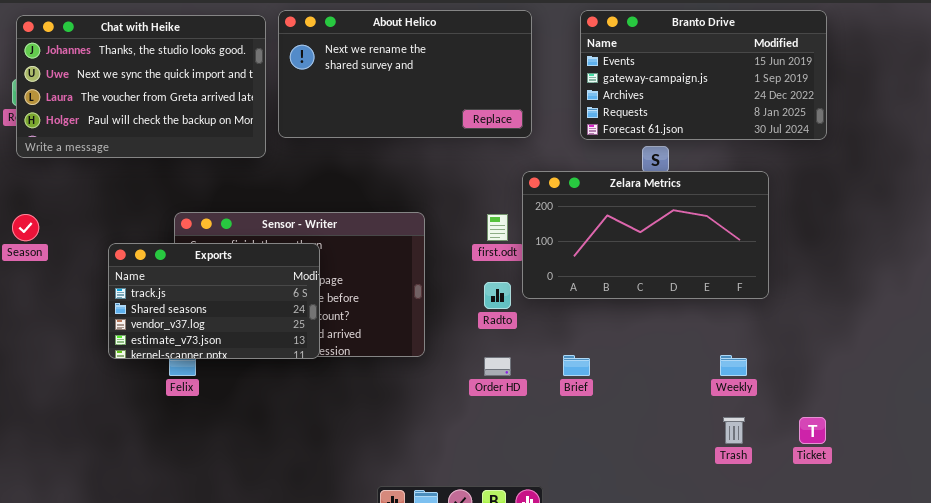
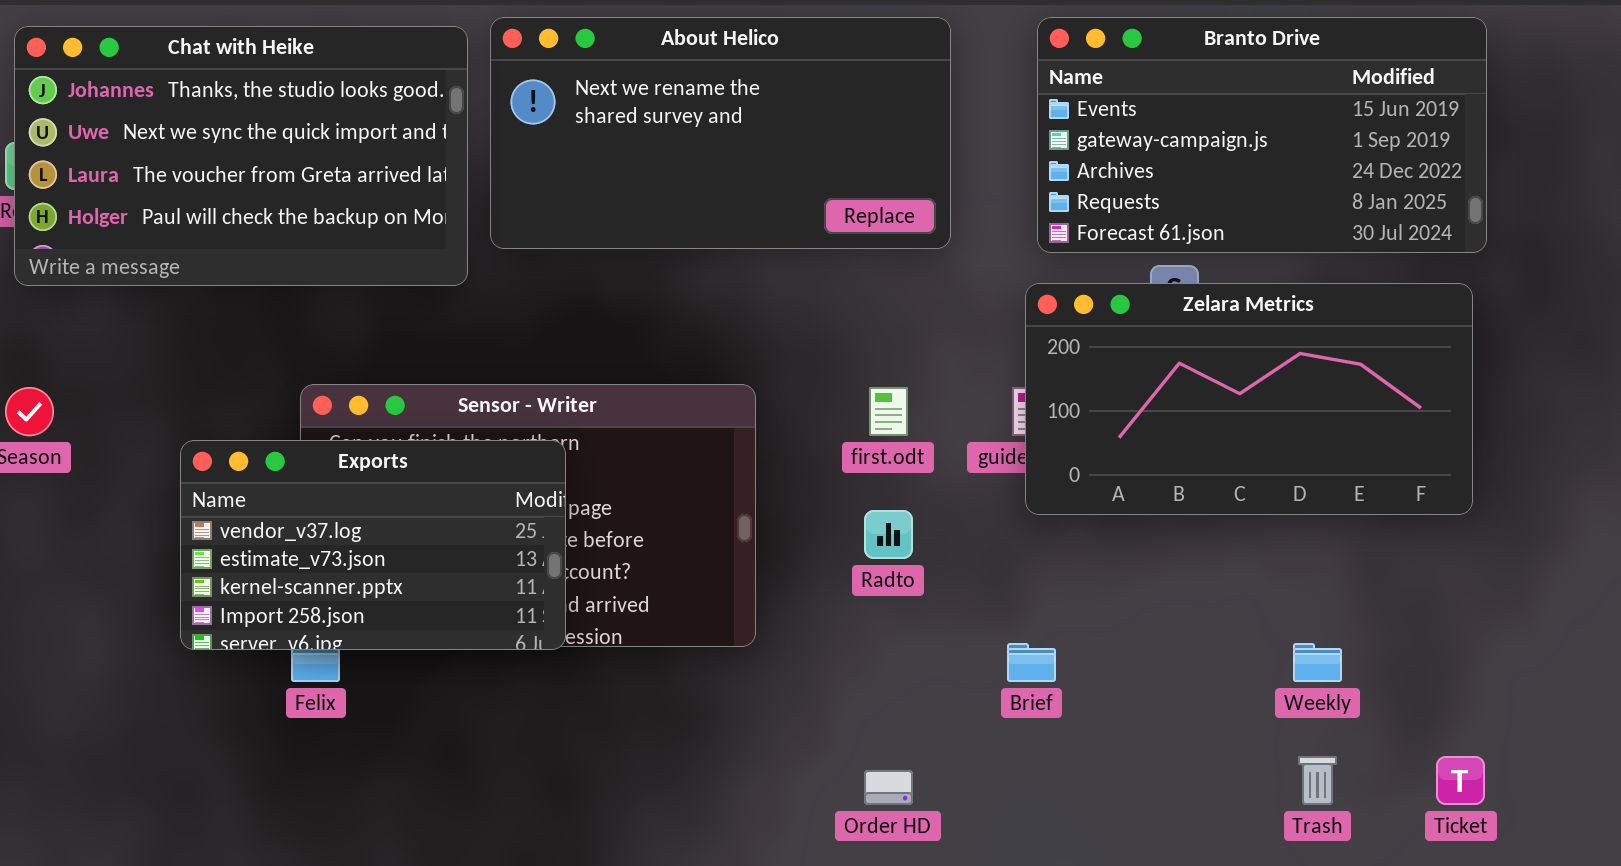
Zelara Metrics: [522,171,769,299] -> [1025,283,1473,515], moved
Exports: [108,243,320,359] -> [180,440,566,650], scrolled down 2 rows
Order HD: [484,357,511,376] -> [864,770,913,805], moved

